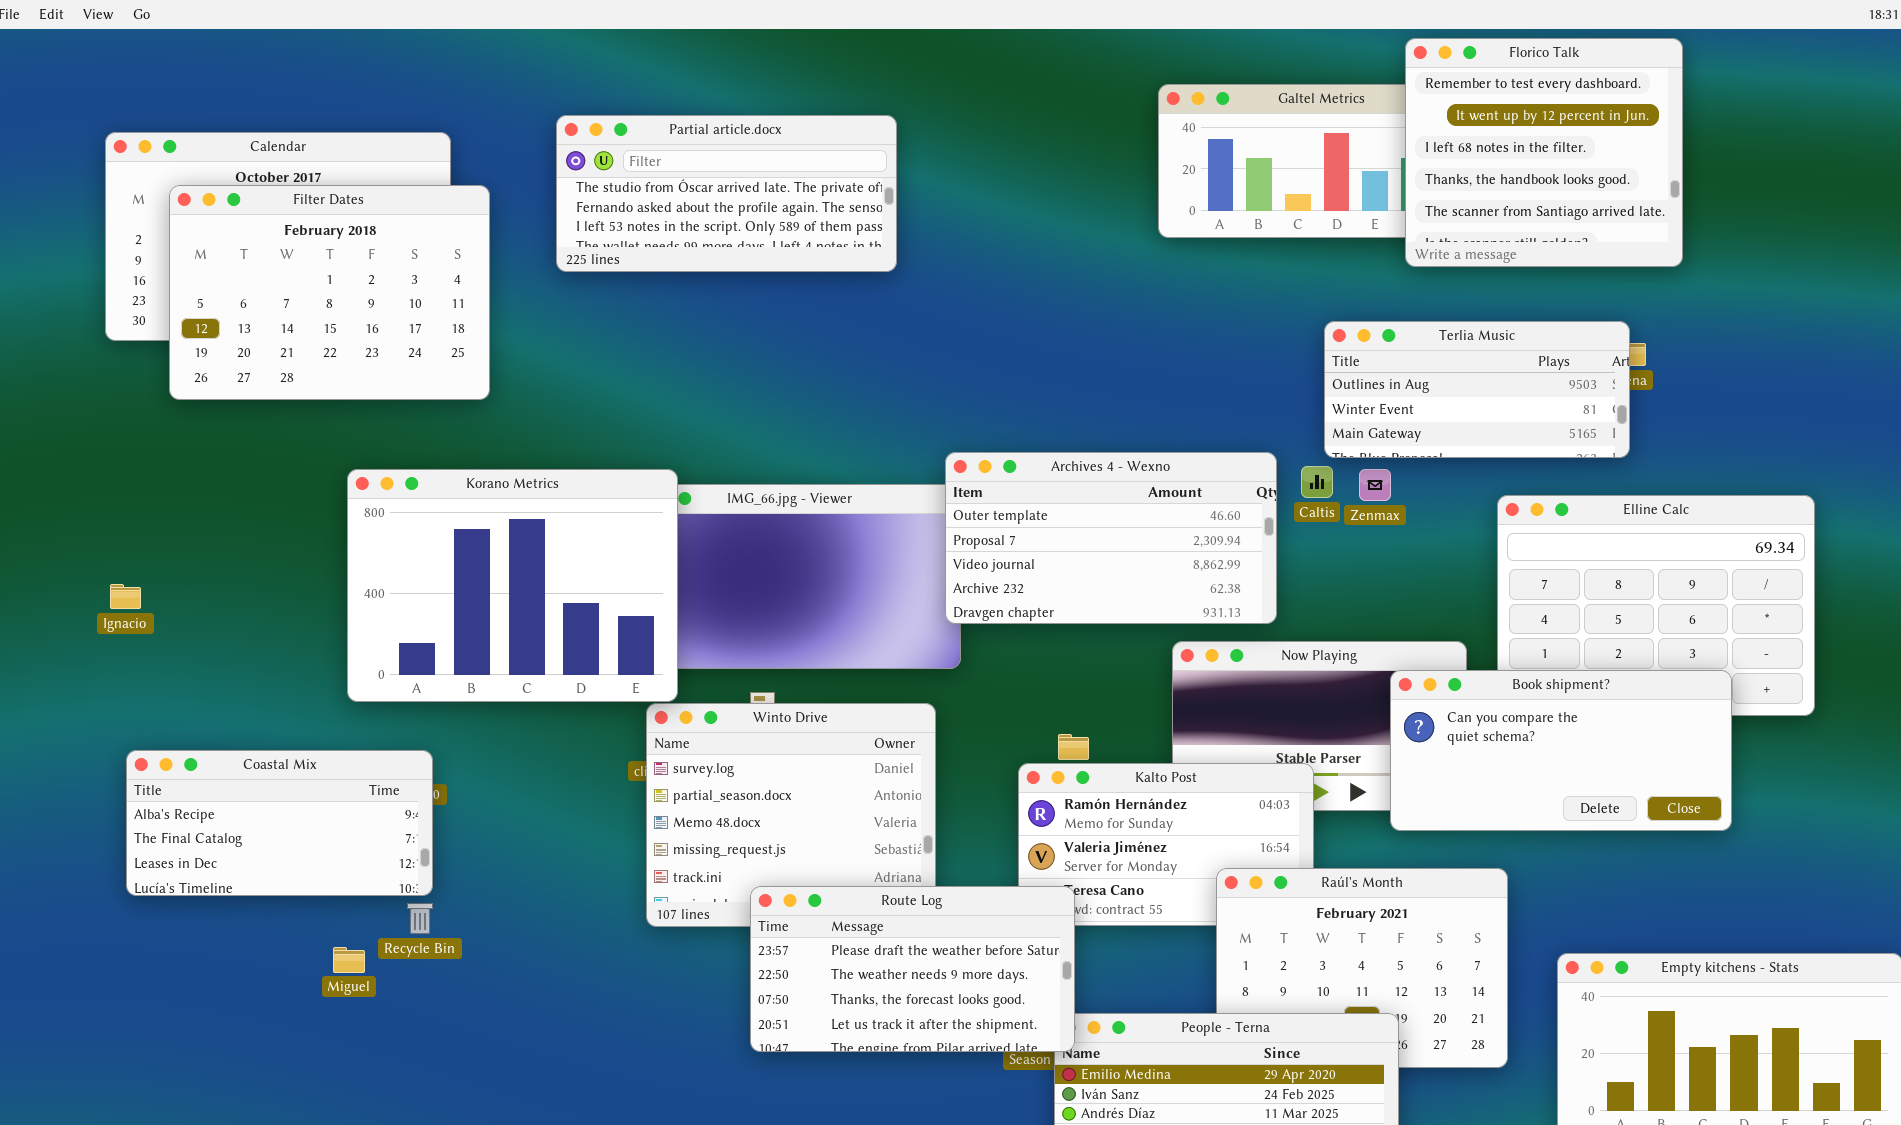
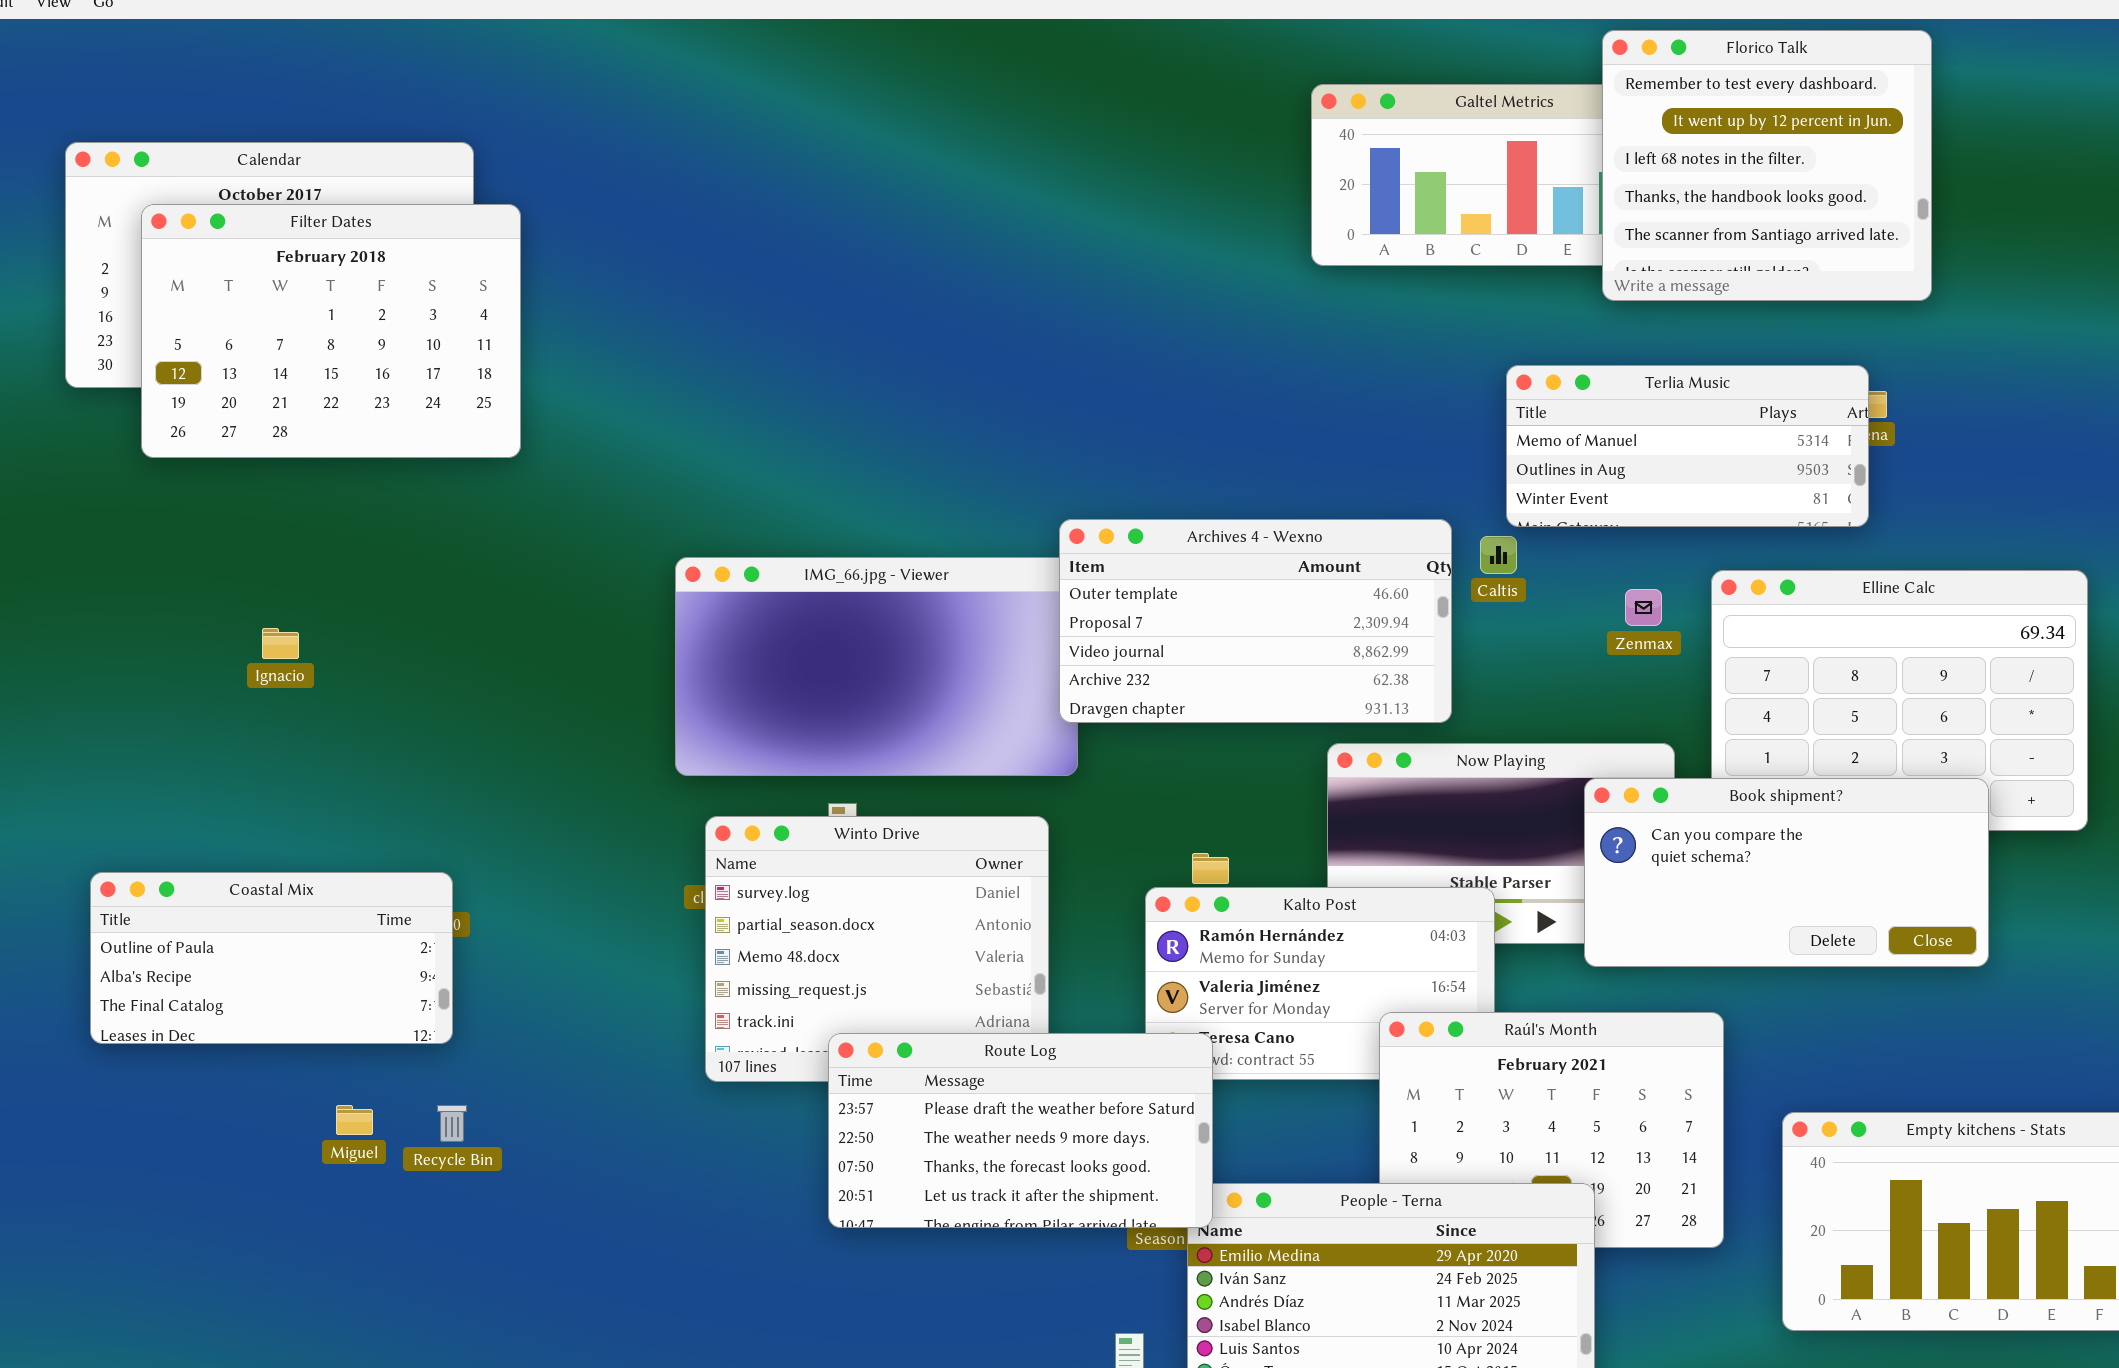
Partial article.docx: [556,115,897,272] -> none, closed
Terlia Music: [1324,321,1630,458] -> [1506,365,1869,527], scrolled up 1 row
Korano Metrics: [347,469,678,702] -> none, closed
Zenmax: [1359,469,1391,501] -> [1625,589,1662,626], moved
Ignacio: [110,584,141,609] -> [262,628,299,659], moved
Coastal Mix: [126,750,433,896] -> [90,872,453,1044], scrolled up 1 row
Recycle Bin: [407,903,433,934] -> [437,1105,467,1142], moved

